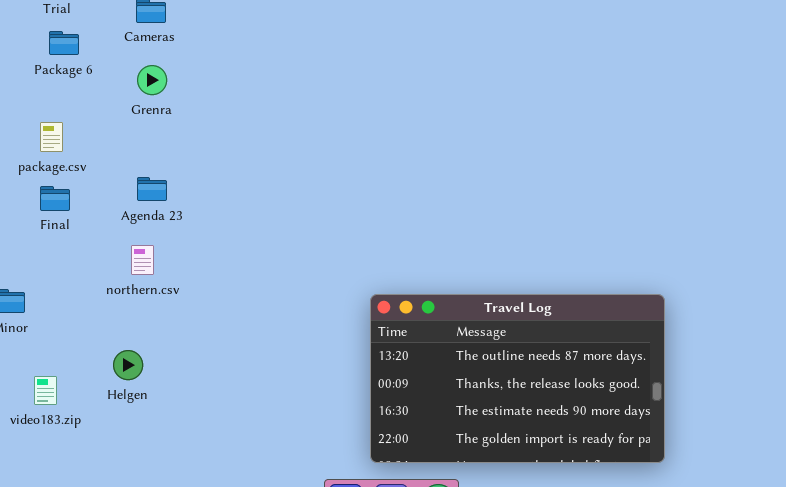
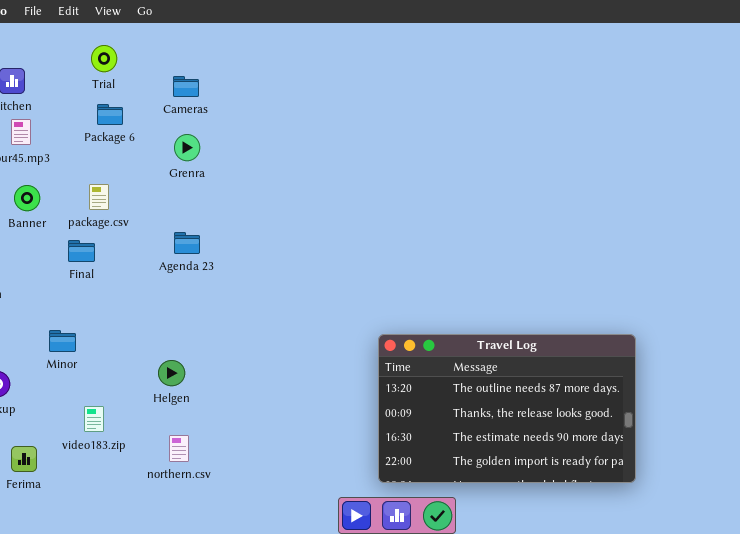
Final: [40,186,70,211] -> [68,240,95,262], moved
northern.csv: [131,245,154,275] -> [169,435,189,462], moved
Helgen: [113,350,143,380] -> [158,360,185,386], moved

